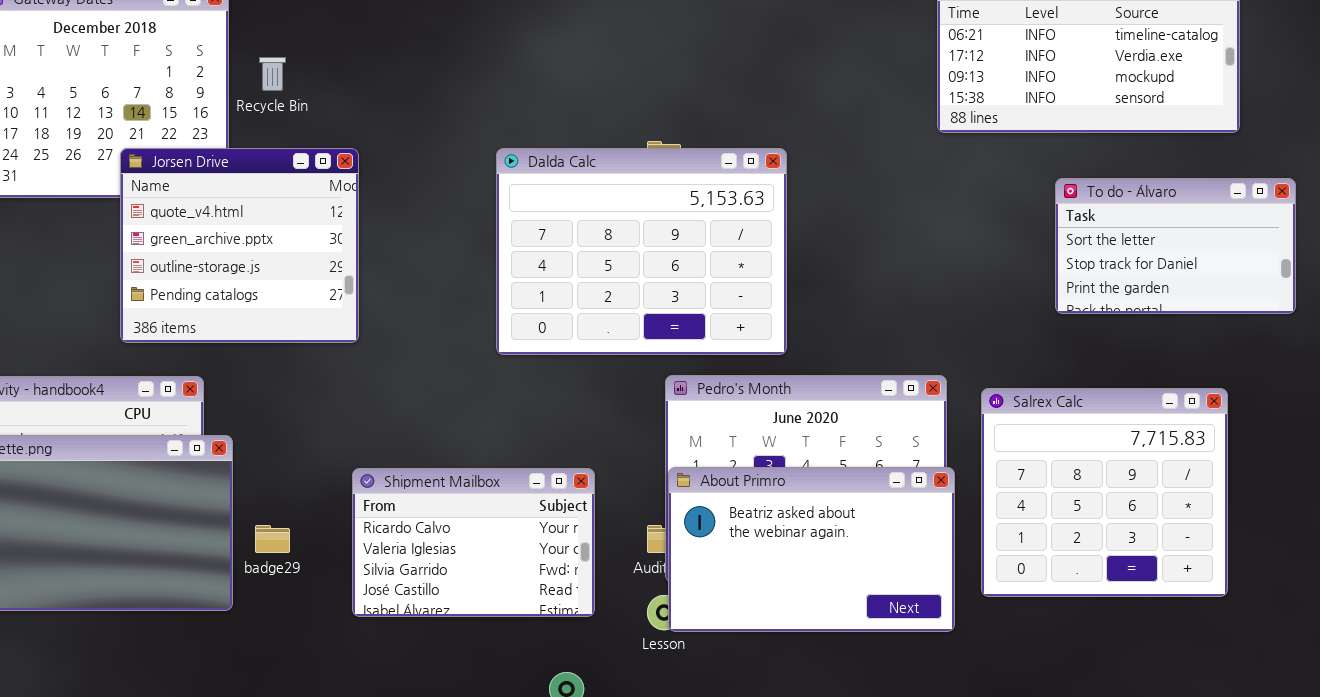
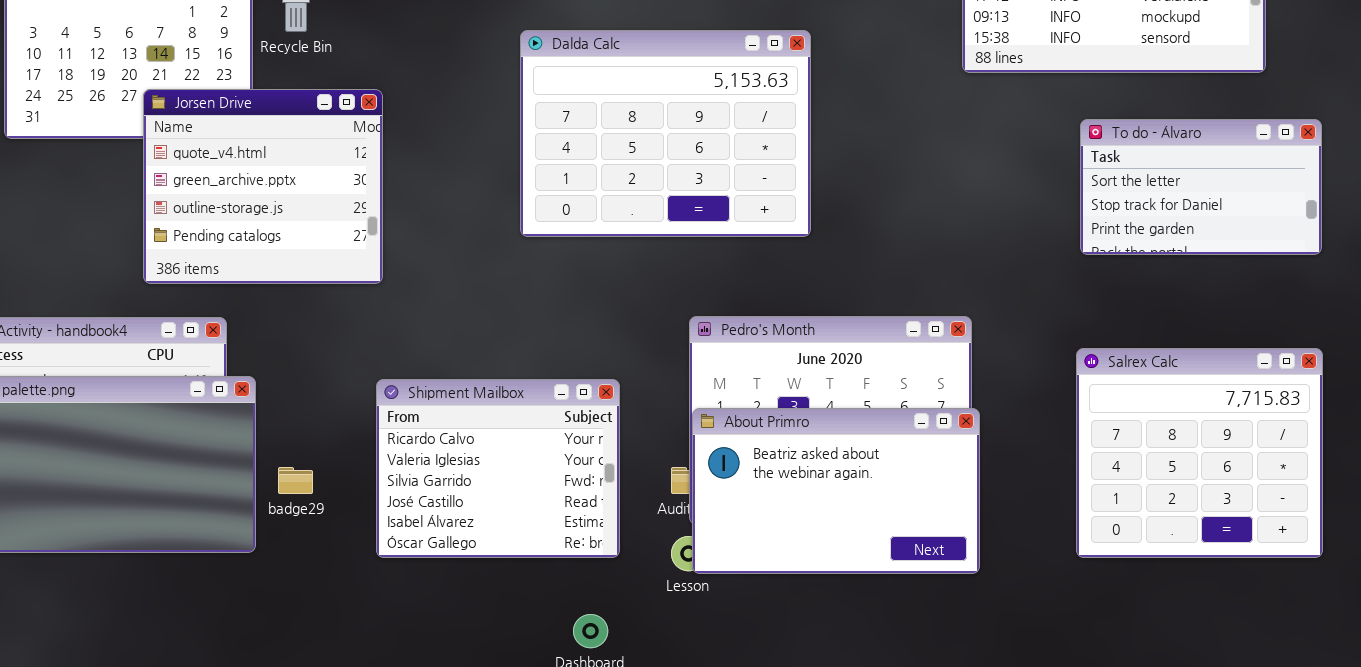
Dalda Calc: [496,148,787,355] -> [520,30,811,237], moved
Salrex Calc: [981,388,1228,597] -> [1076,348,1323,558], moved
Shipment Mailbox: [352,468,595,617] -> [376,379,620,558], resized

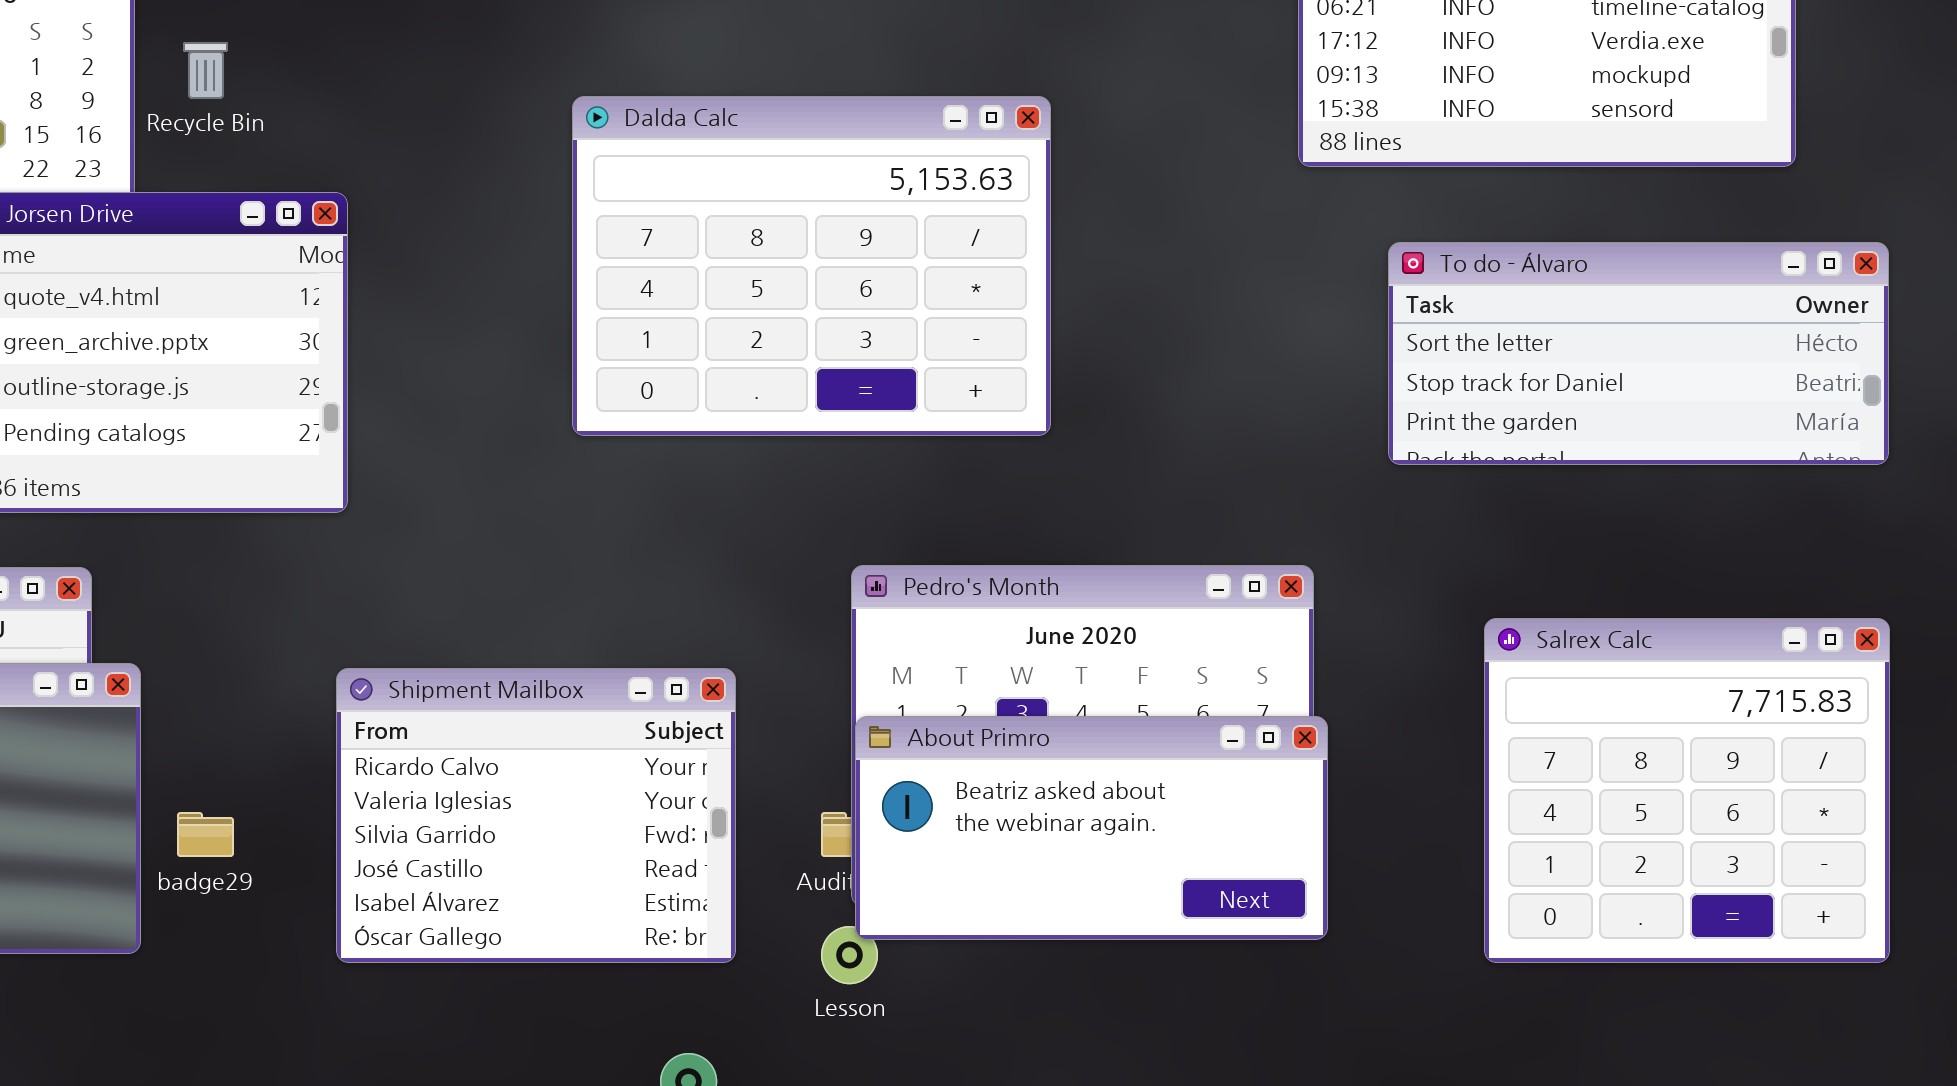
To do - Álvaro: [1080,119,1322,255] -> [1388,242,1889,465], resized
About Primro: [692,408,980,574] -> [855,716,1328,940], resized

